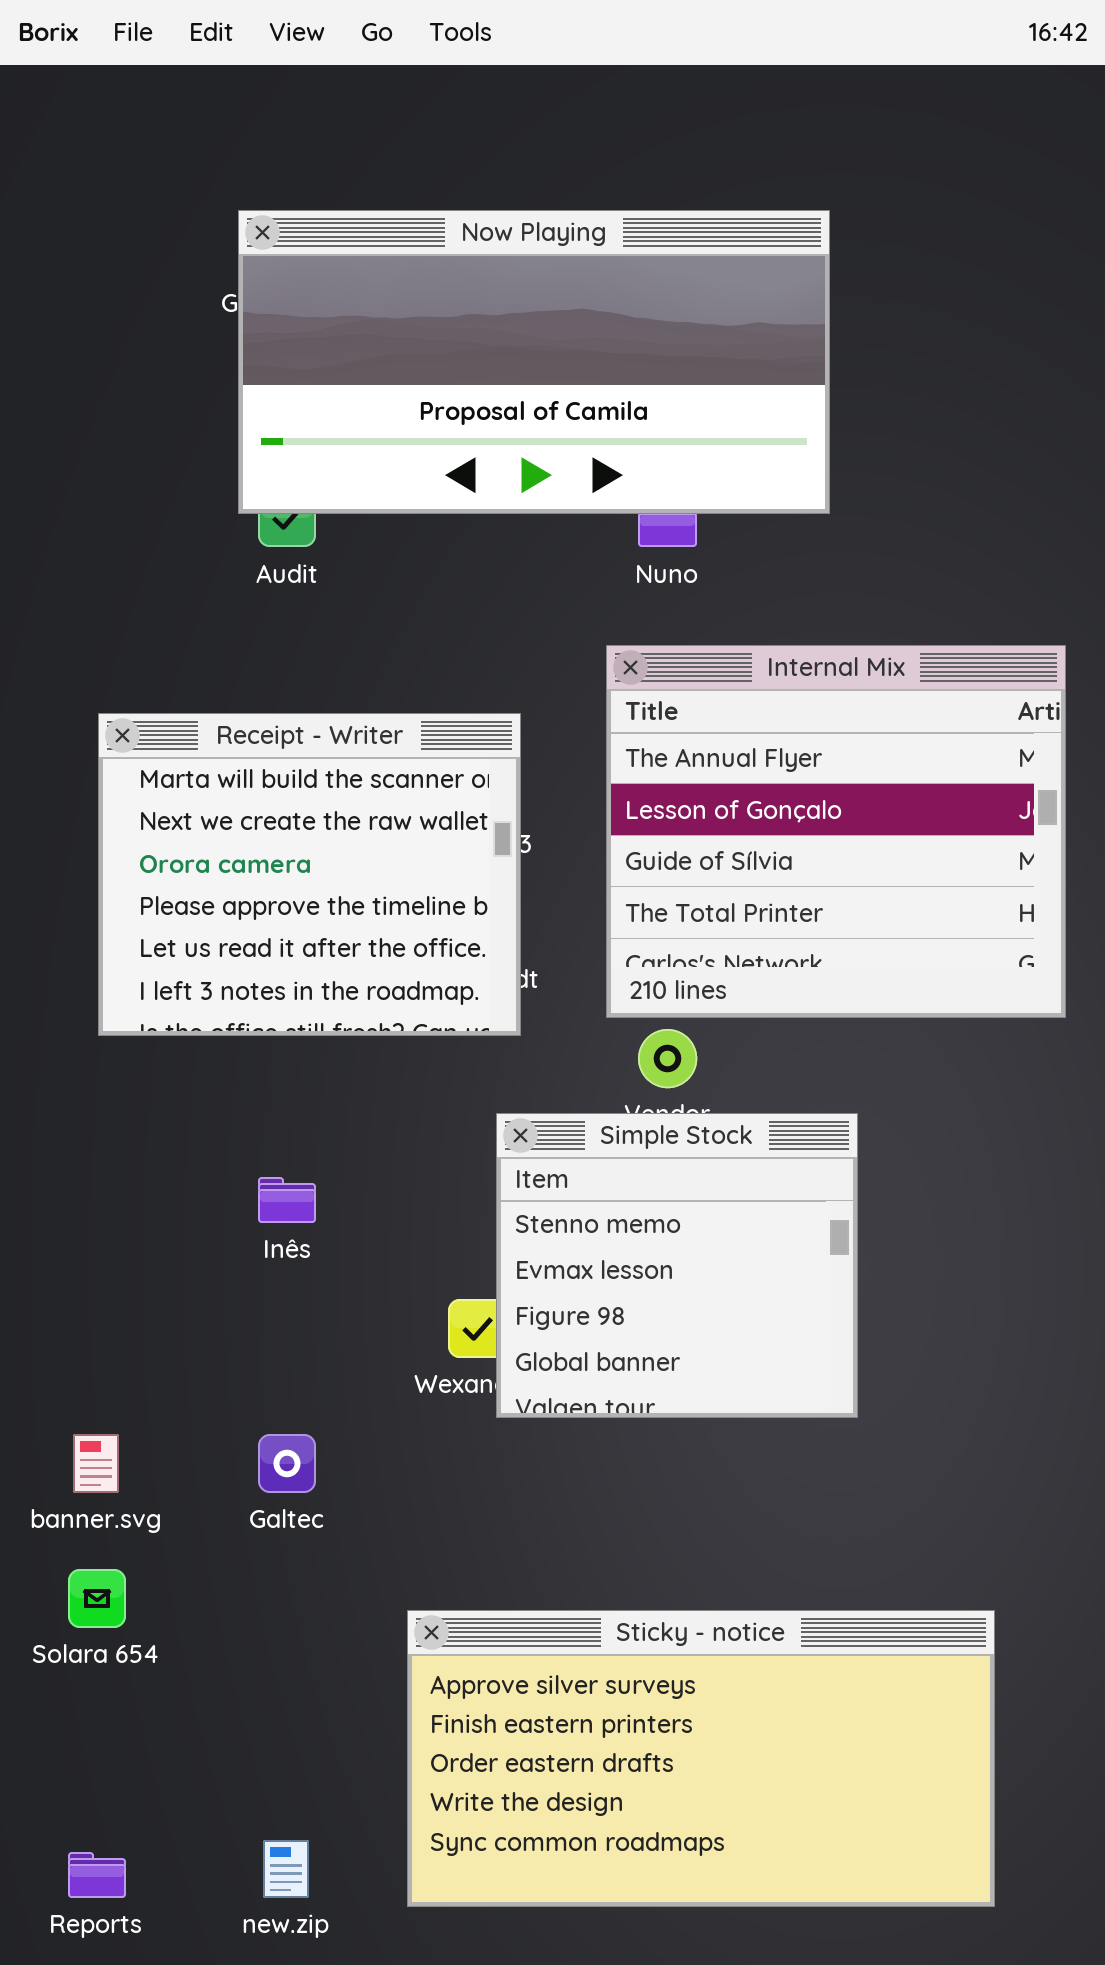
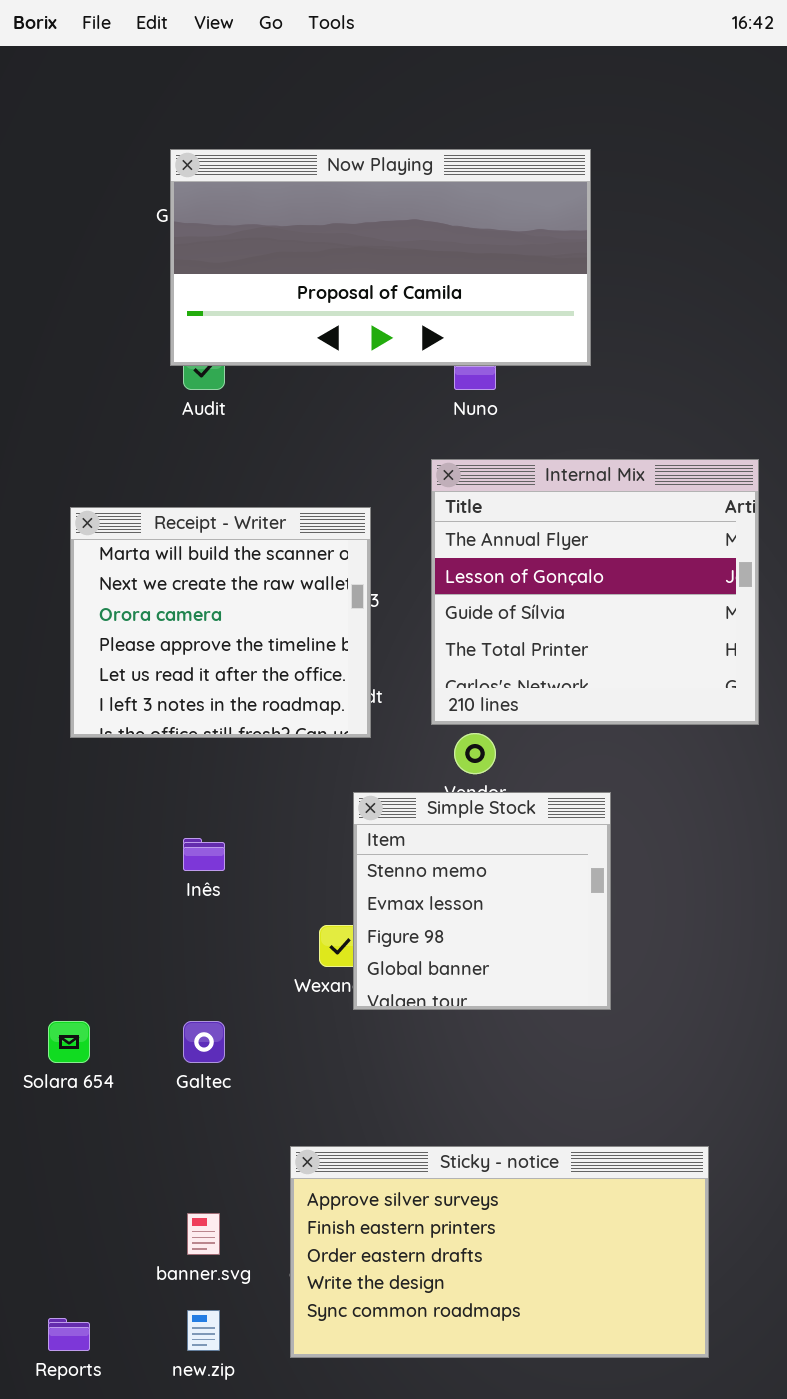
banner.svg: [73,1434,119,1493] -> [187,1213,220,1255], moved
Solara 654: [68,1569,126,1628] -> [48,1021,90,1063], moved

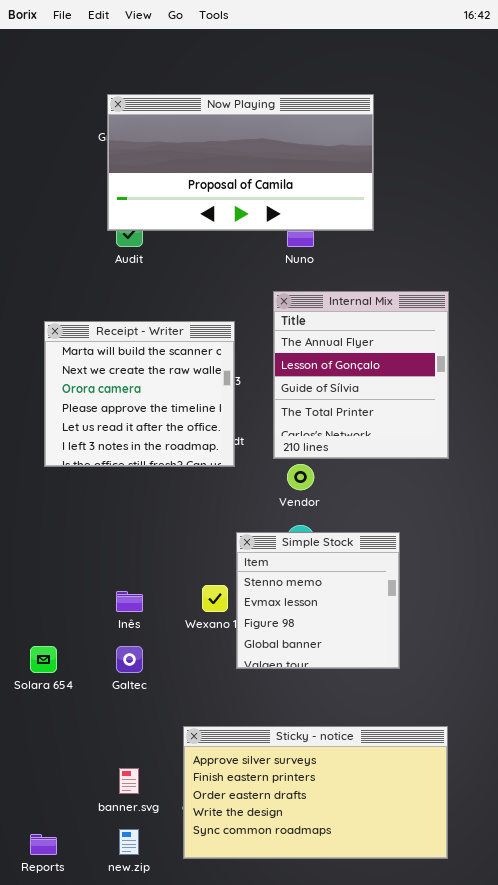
Internal Mix: [431,459,759,725] -> [273,291,449,459], resized
Simple Stock: [353,792,611,1010] -> [236,532,400,669], moved
Inês: [183,838,225,871] -> [116,591,143,612], moved

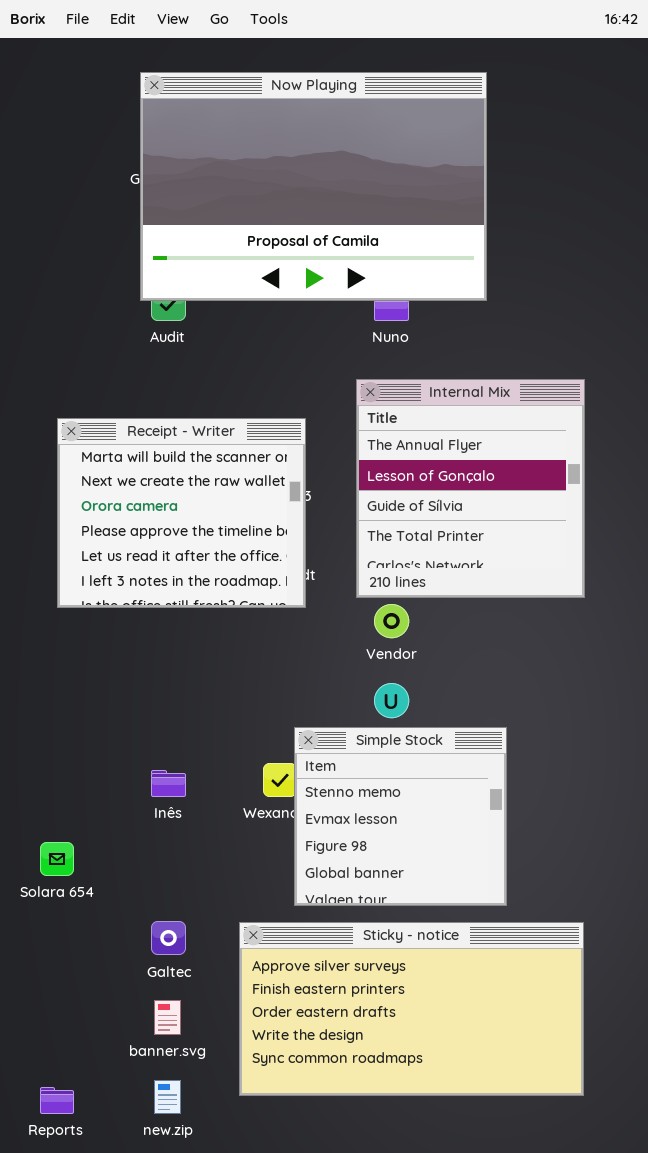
Now Playing: [107,94,374,231] -> [140,72,487,301], resized
Simple Stock: [236,532,400,669] -> [294,727,507,906], moved
Galtec: [116,646,143,673] -> [151,921,186,955], moved
Sticky - notice: [183,726,448,859] -> [239,922,584,1096], moved

